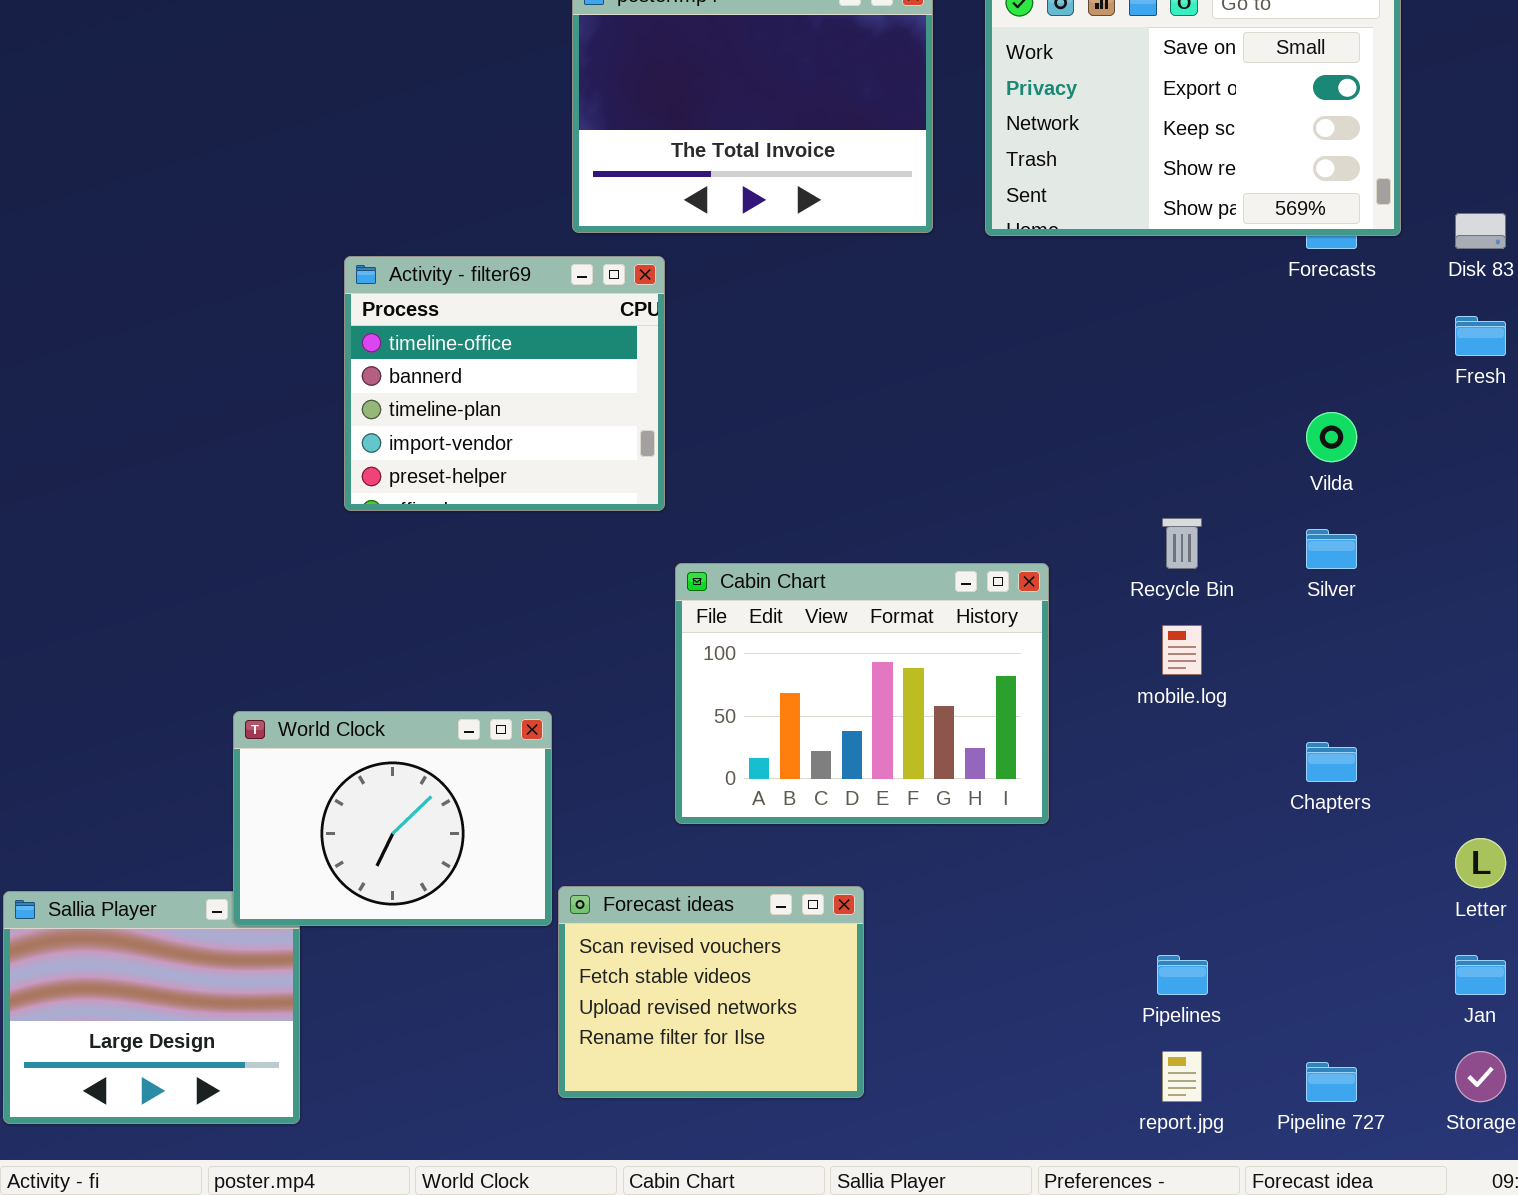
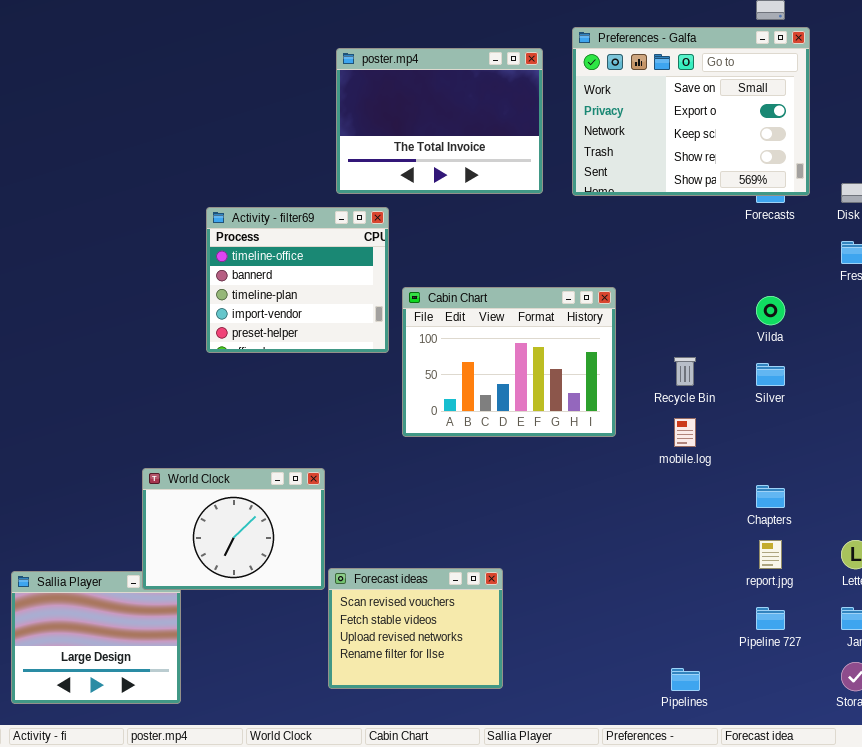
Cabin Chart: [675,563,1049,824] -> [402,287,616,437], moved
Pipelines: [1157,955,1208,995] -> [671,668,700,691], moved
report.jpg: [1162,1051,1202,1102] -> [759,540,782,569], moved
Pipeline 727: [1306,1062,1357,1102] -> [756,607,785,630], moved

